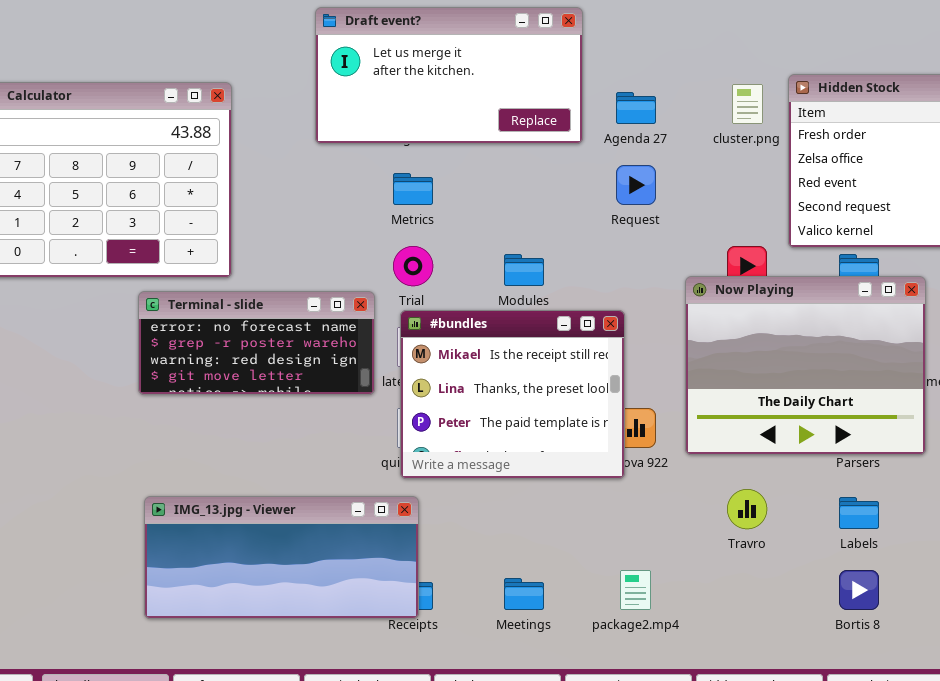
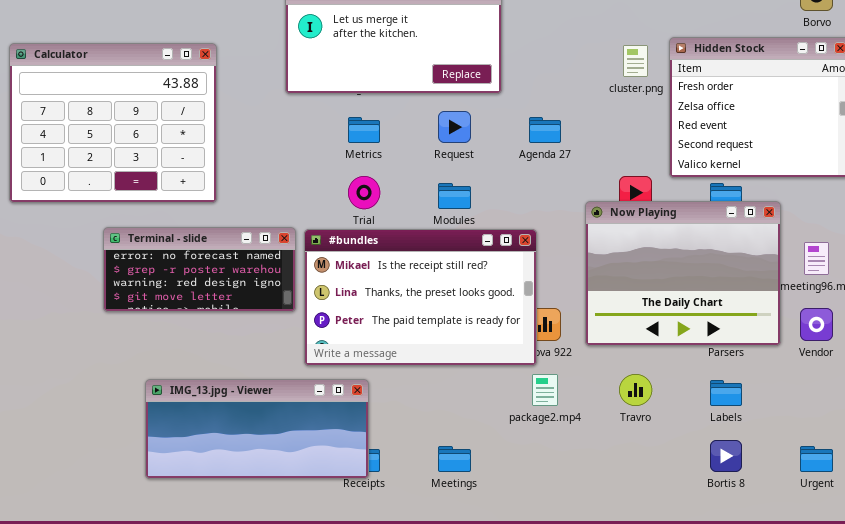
Agenda 27: [616,92,656,124] -> [529,117,561,143], moved
Request: [616,165,656,205] -> [438,111,471,143], moved
Terminal - slide: [138,291,375,395] -> [103,227,296,312], moved
#bundles: [400,310,625,479] -> [304,229,537,366], resized
package2.mp4: [620,570,651,610] -> [532,374,558,406], moved

